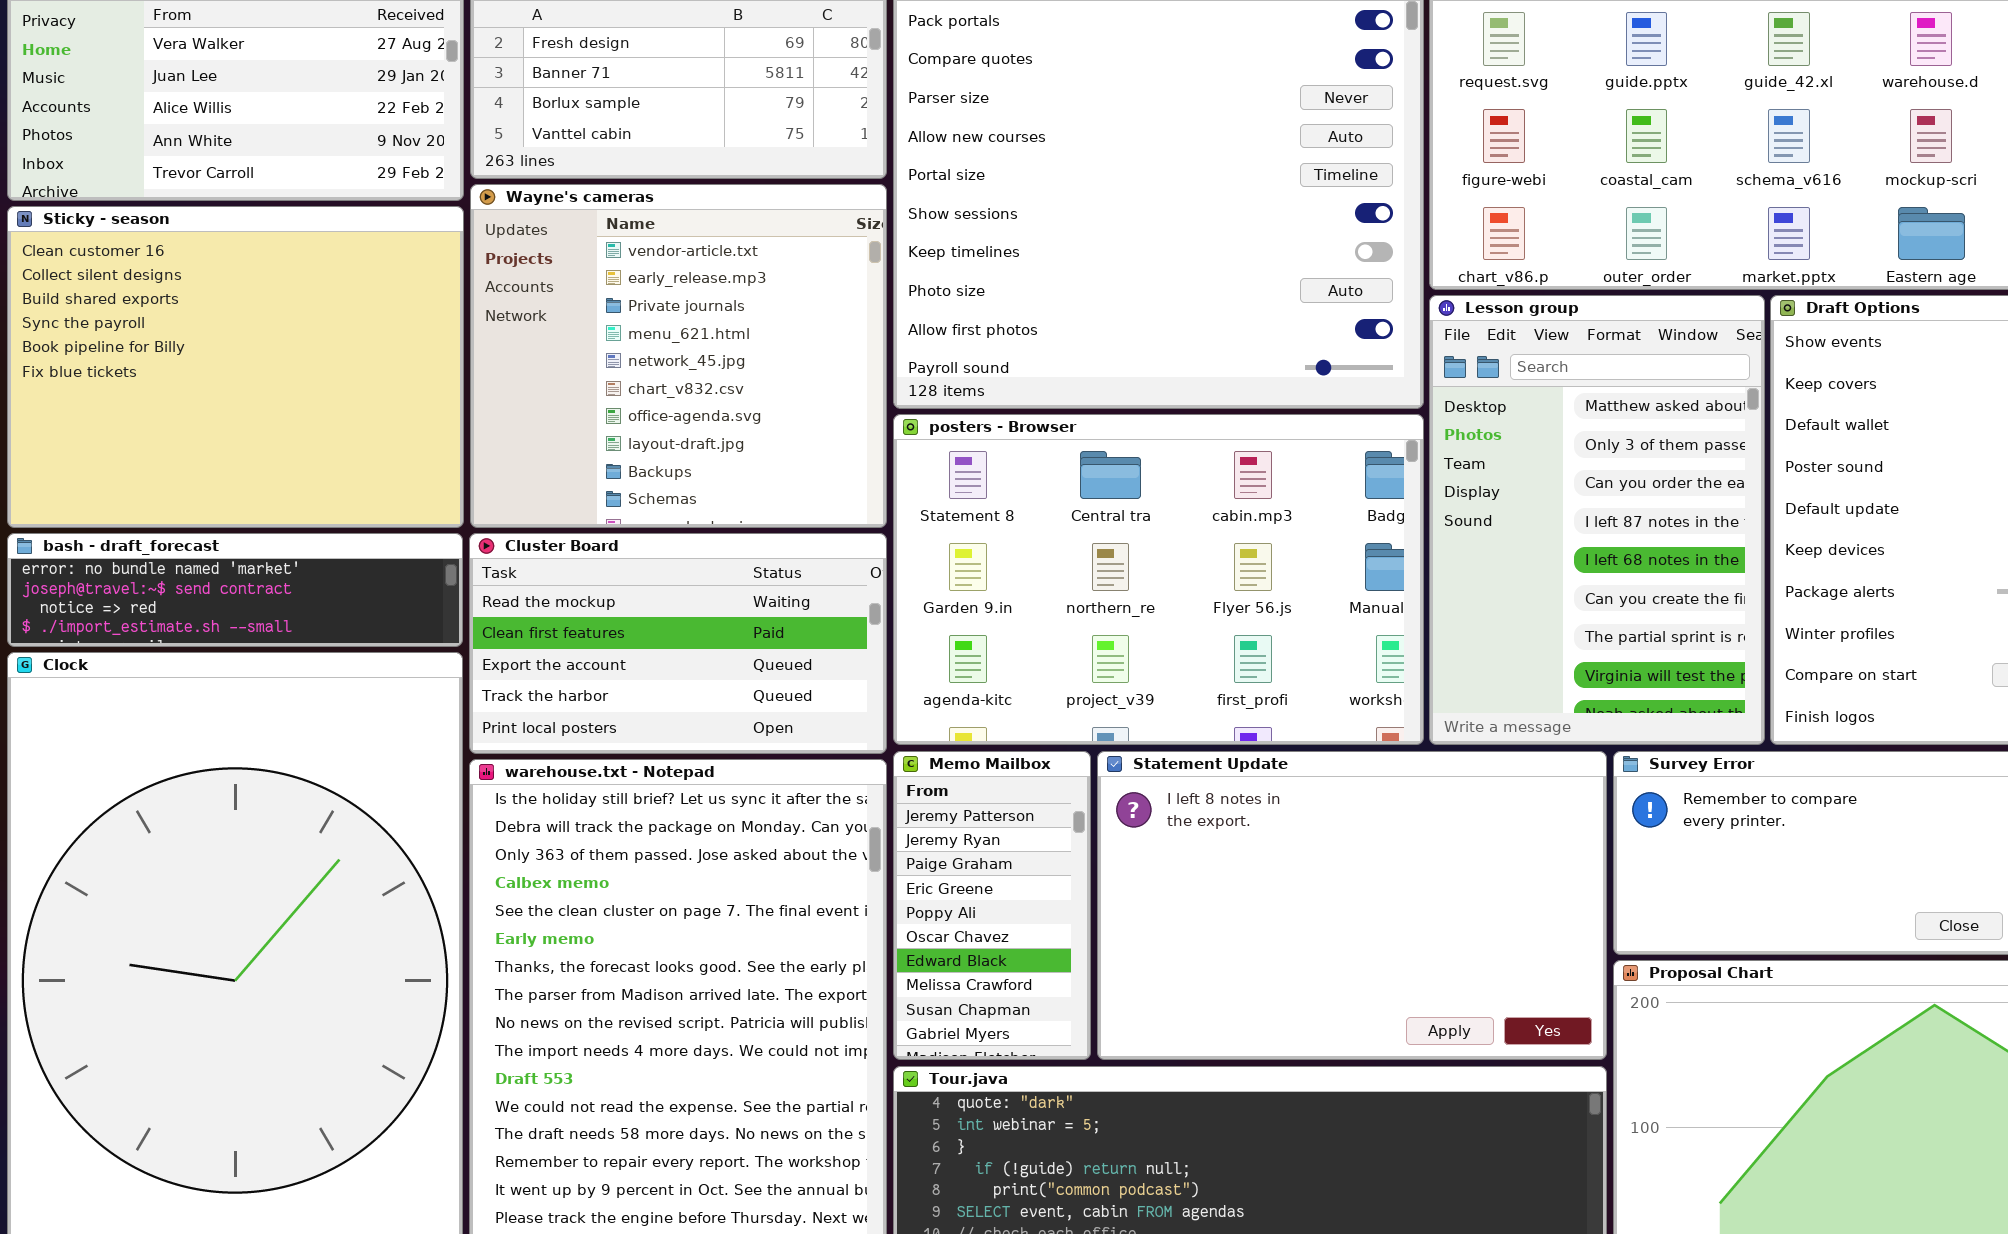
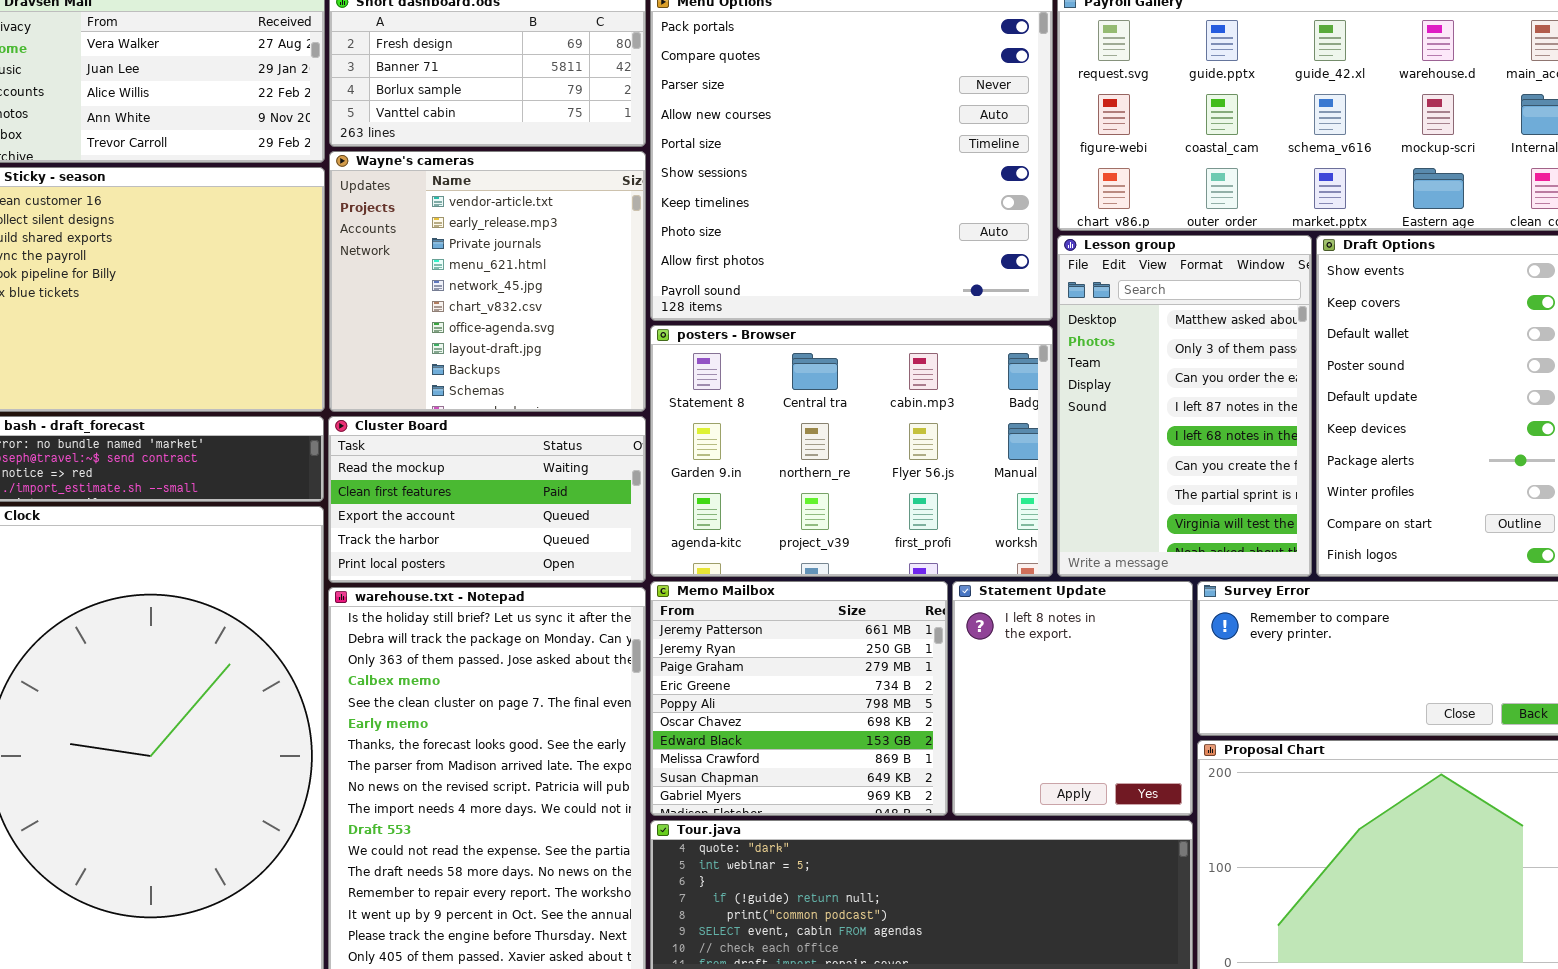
Memo Mailbox: [893,751,1091,1060] -> [650,581,948,816], resized
Statement Update: [1097,751,1607,1060] -> [952,581,1193,816], resized

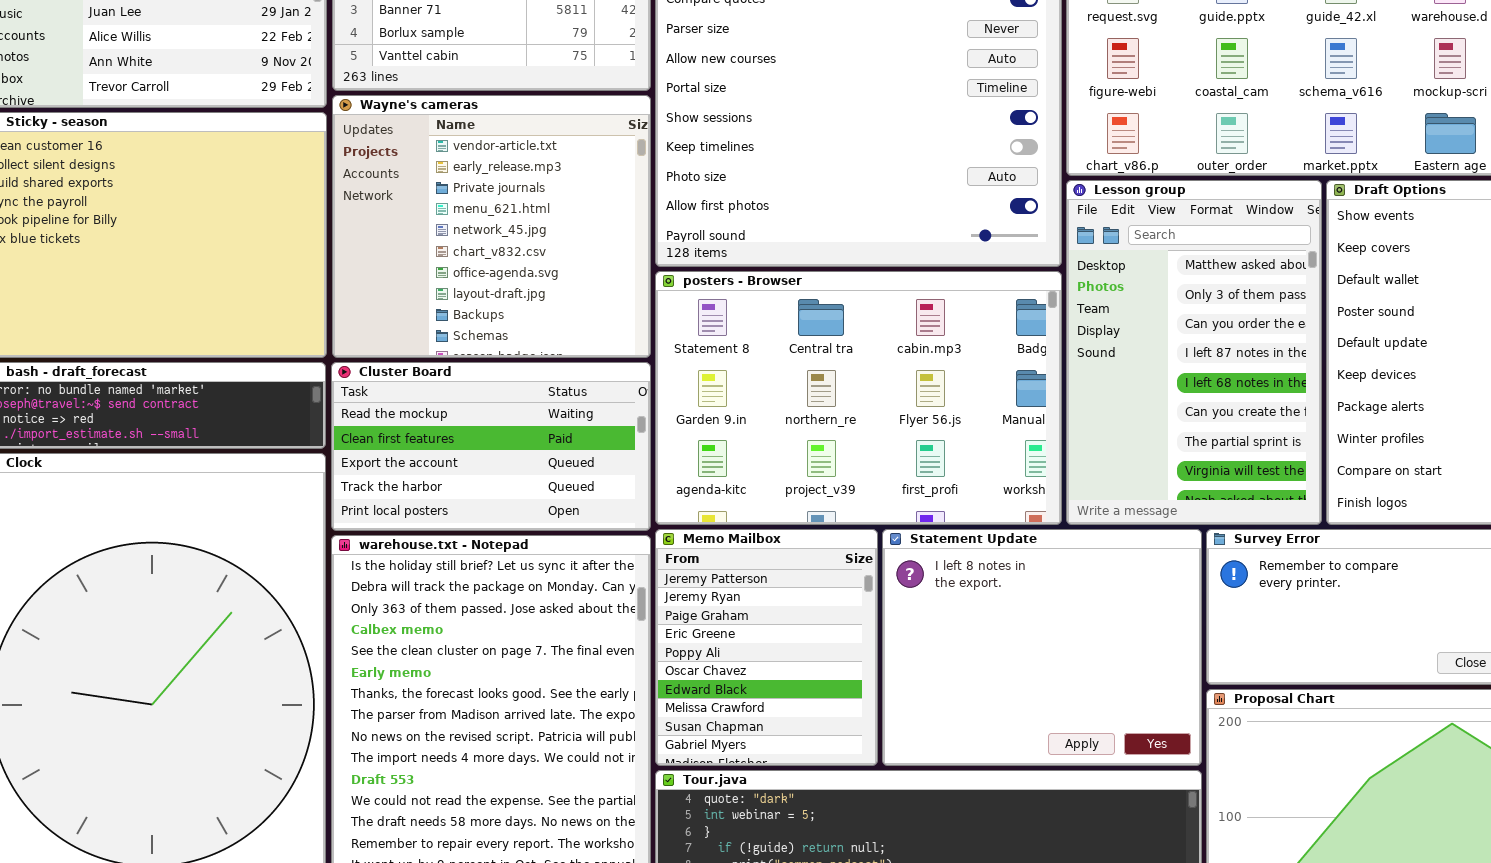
Memo Mailbox: [650,581,948,816] -> [655,529,878,766], resized
Statement Update: [952,581,1193,816] -> [882,529,1202,766], resized

